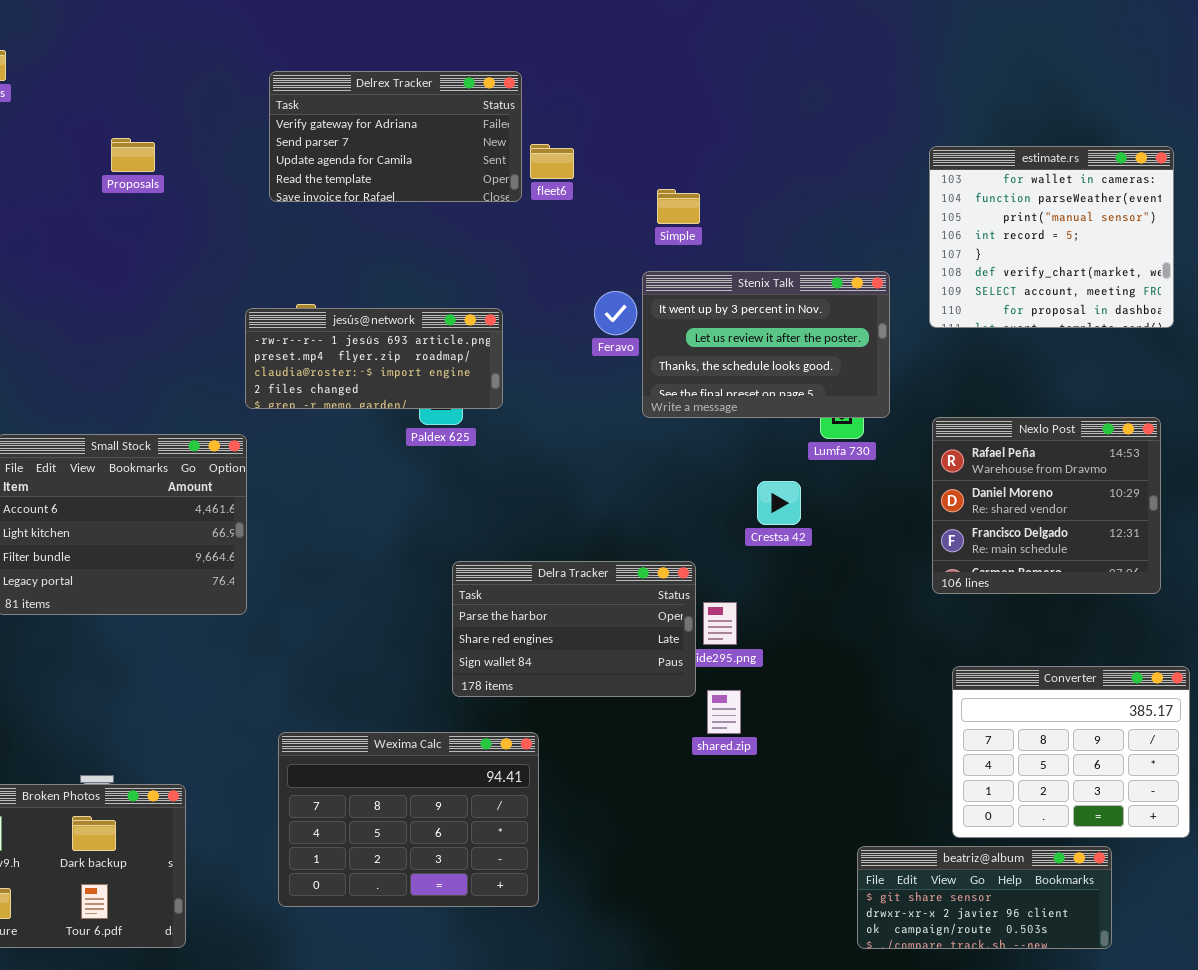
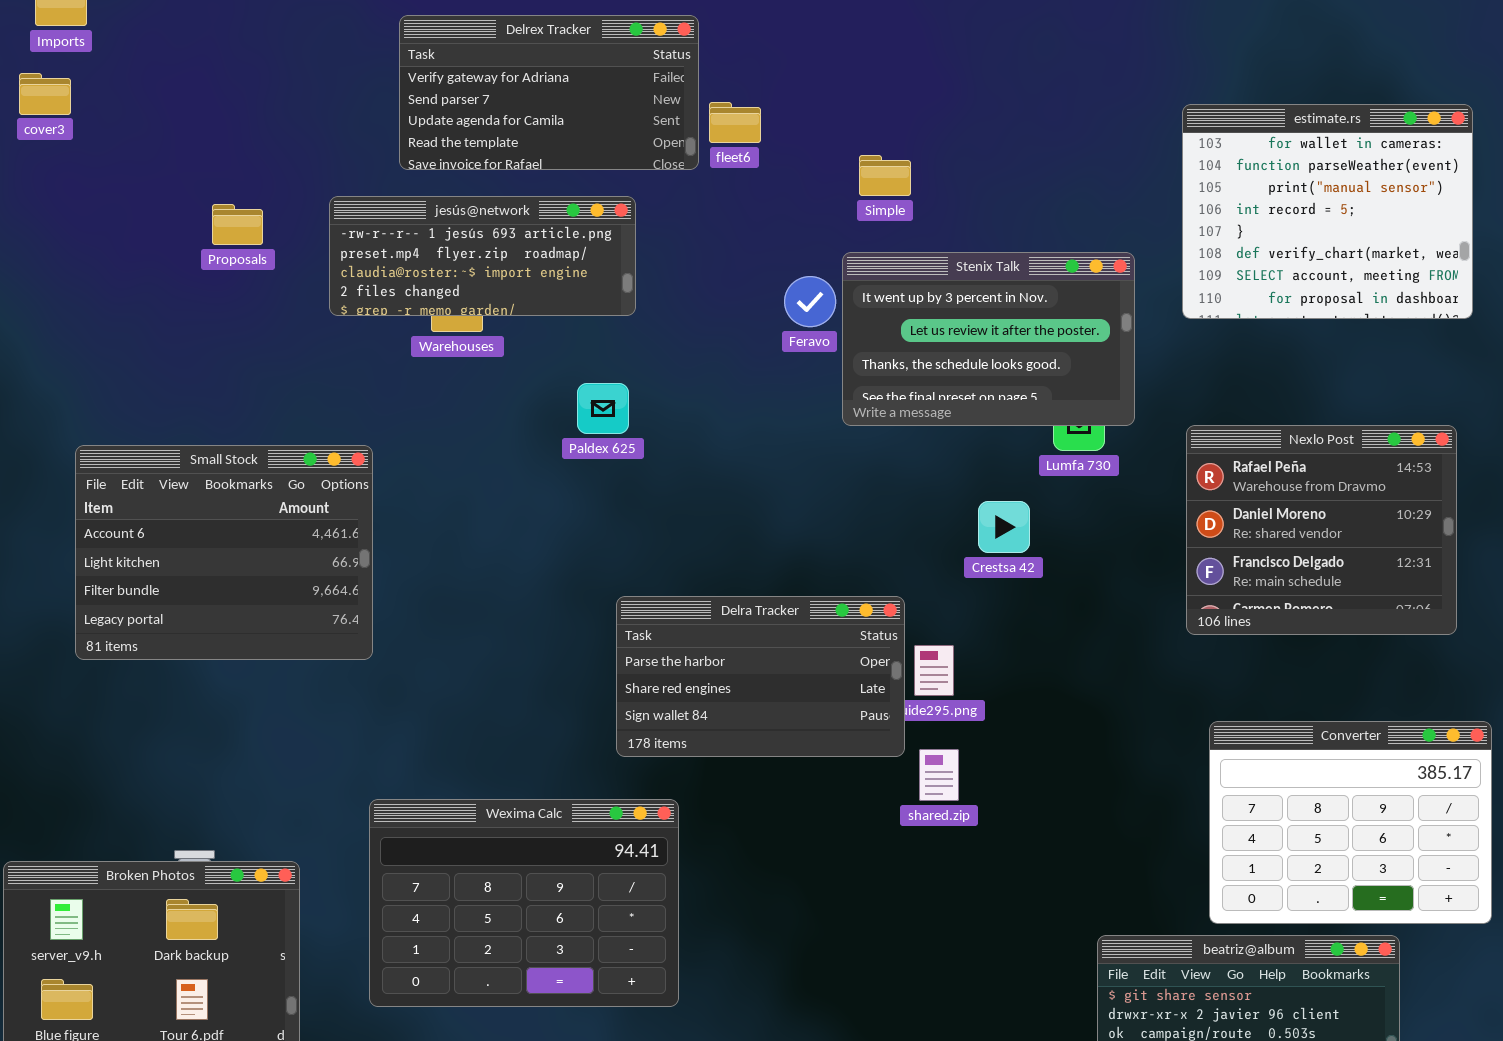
Proposals: [111,138,155,172] -> [212,204,263,245], moved
jesús@network: [245,308,503,409] -> [329,196,636,316], moved
Wexima Calc: [278,732,539,907] -> [369,799,679,1007], moved

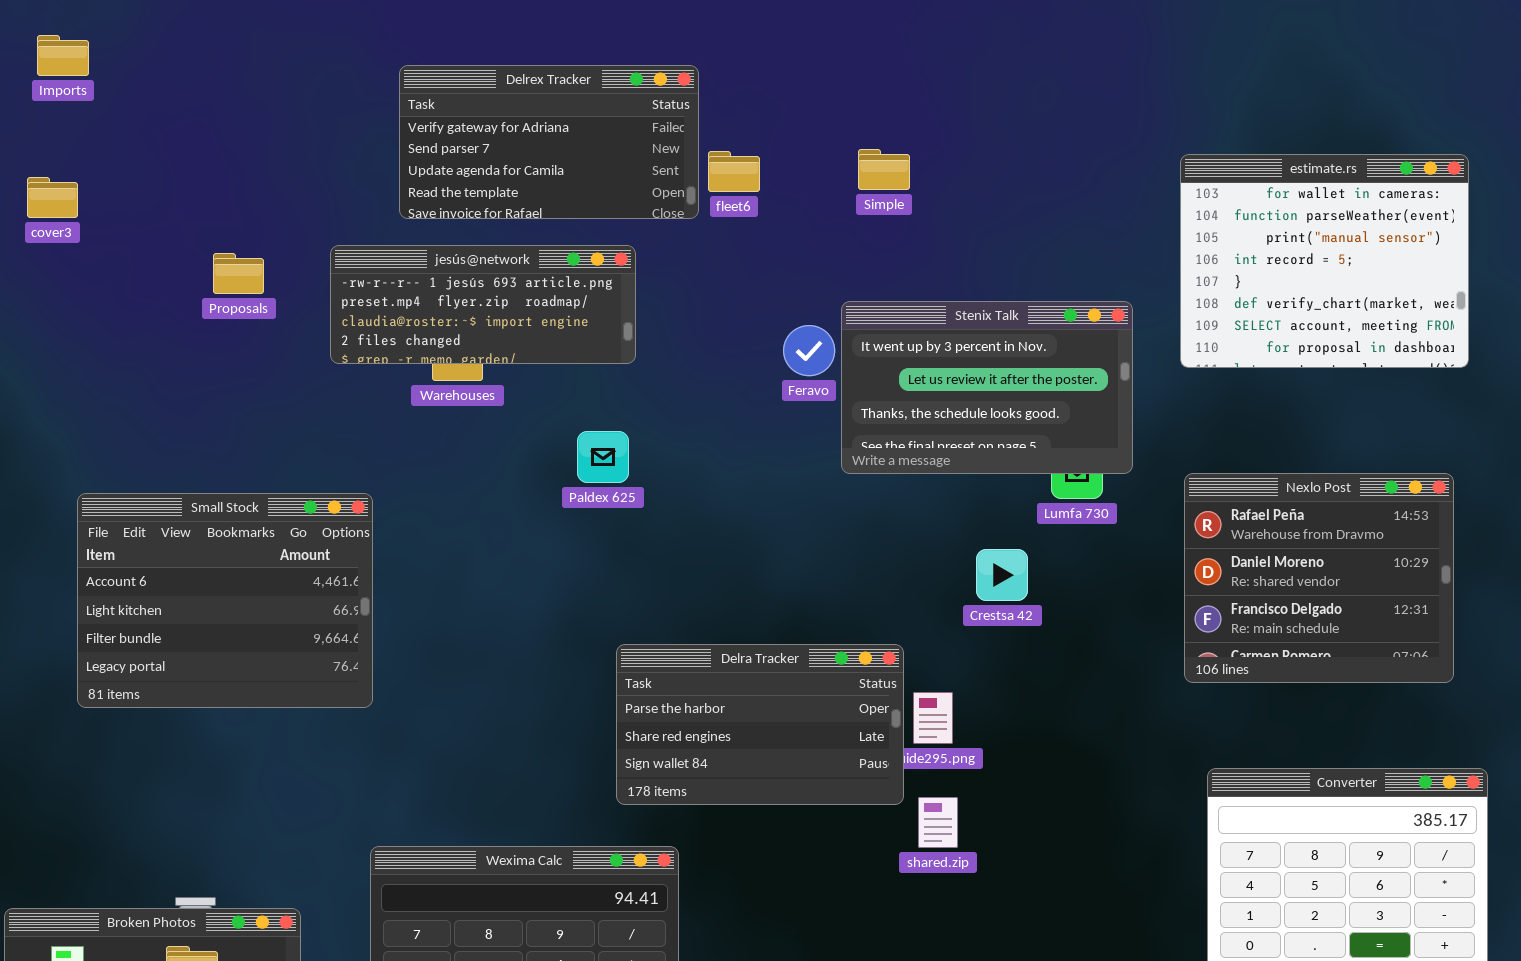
cover3: [19,73,71,115] -> [27,177,78,218], moved
Simple: [859,155,911,196] -> [858,149,910,190], moved

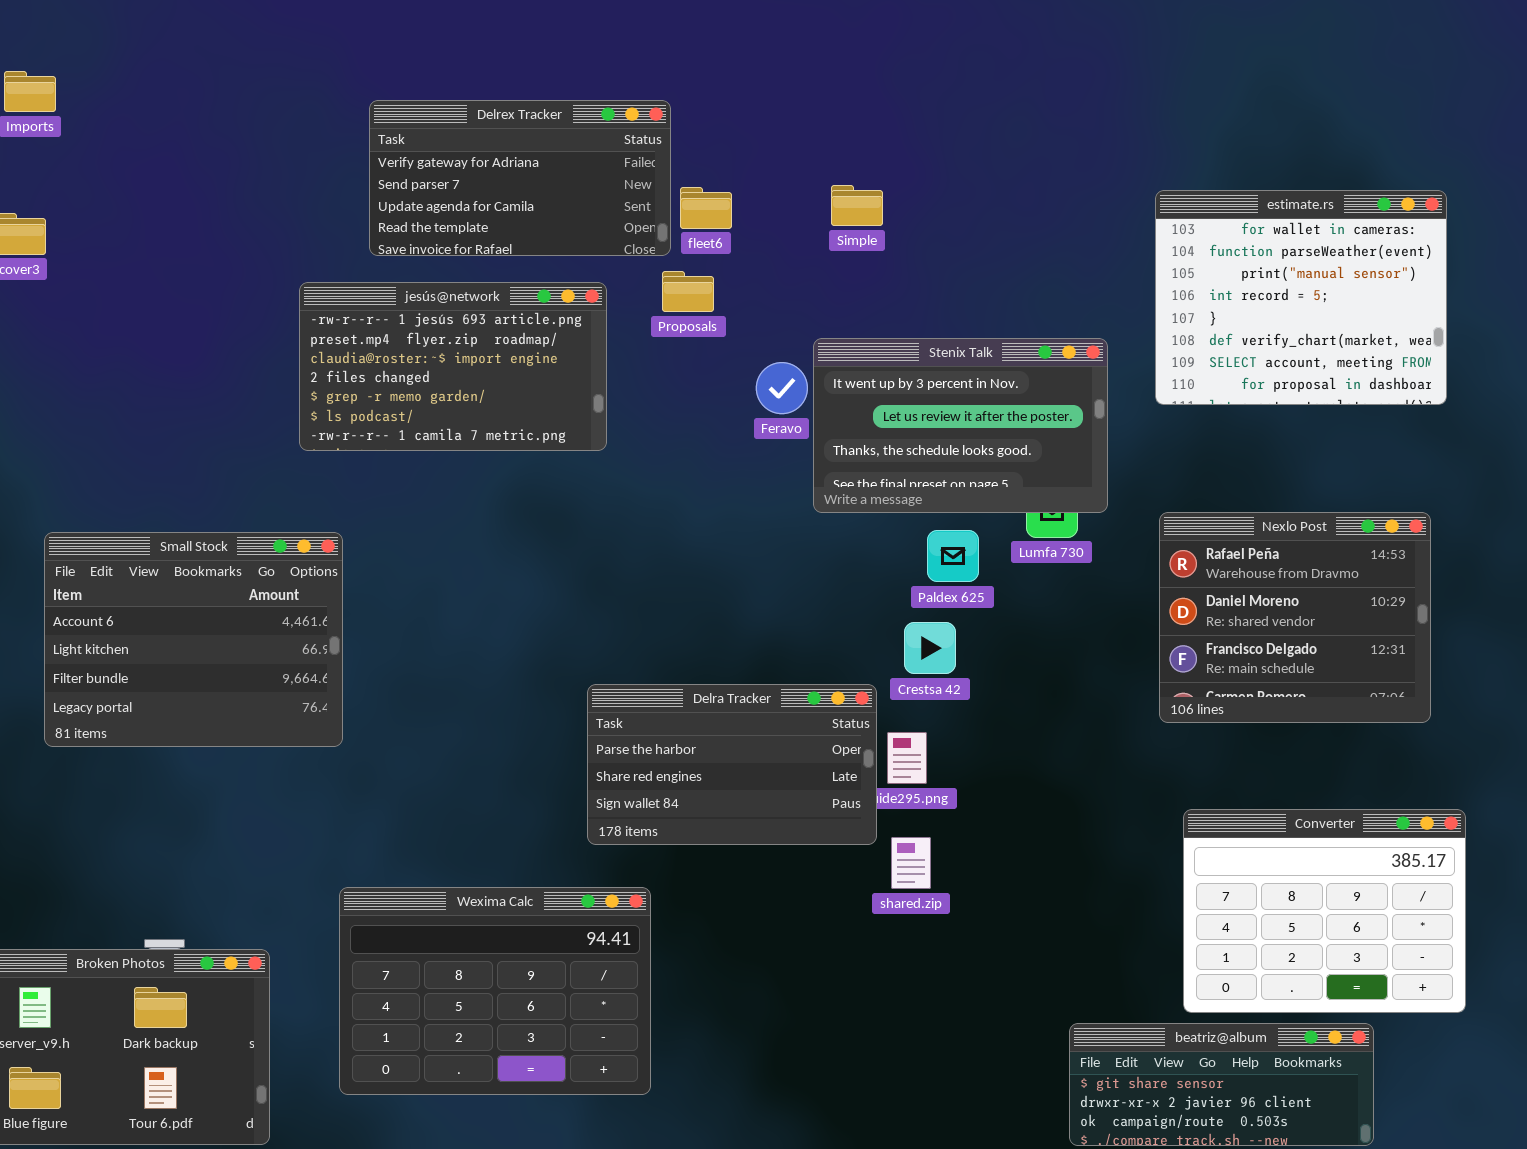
jesús@network: [330,245,636,364] -> [299,282,607,451], resized
Proposals: [213,253,264,294] -> [662,271,714,312], moved
Paldex 625: [577,431,629,483] -> [927,530,979,582], moved
Crestsa 42: [976,549,1028,601] -> [904,622,956,674], moved

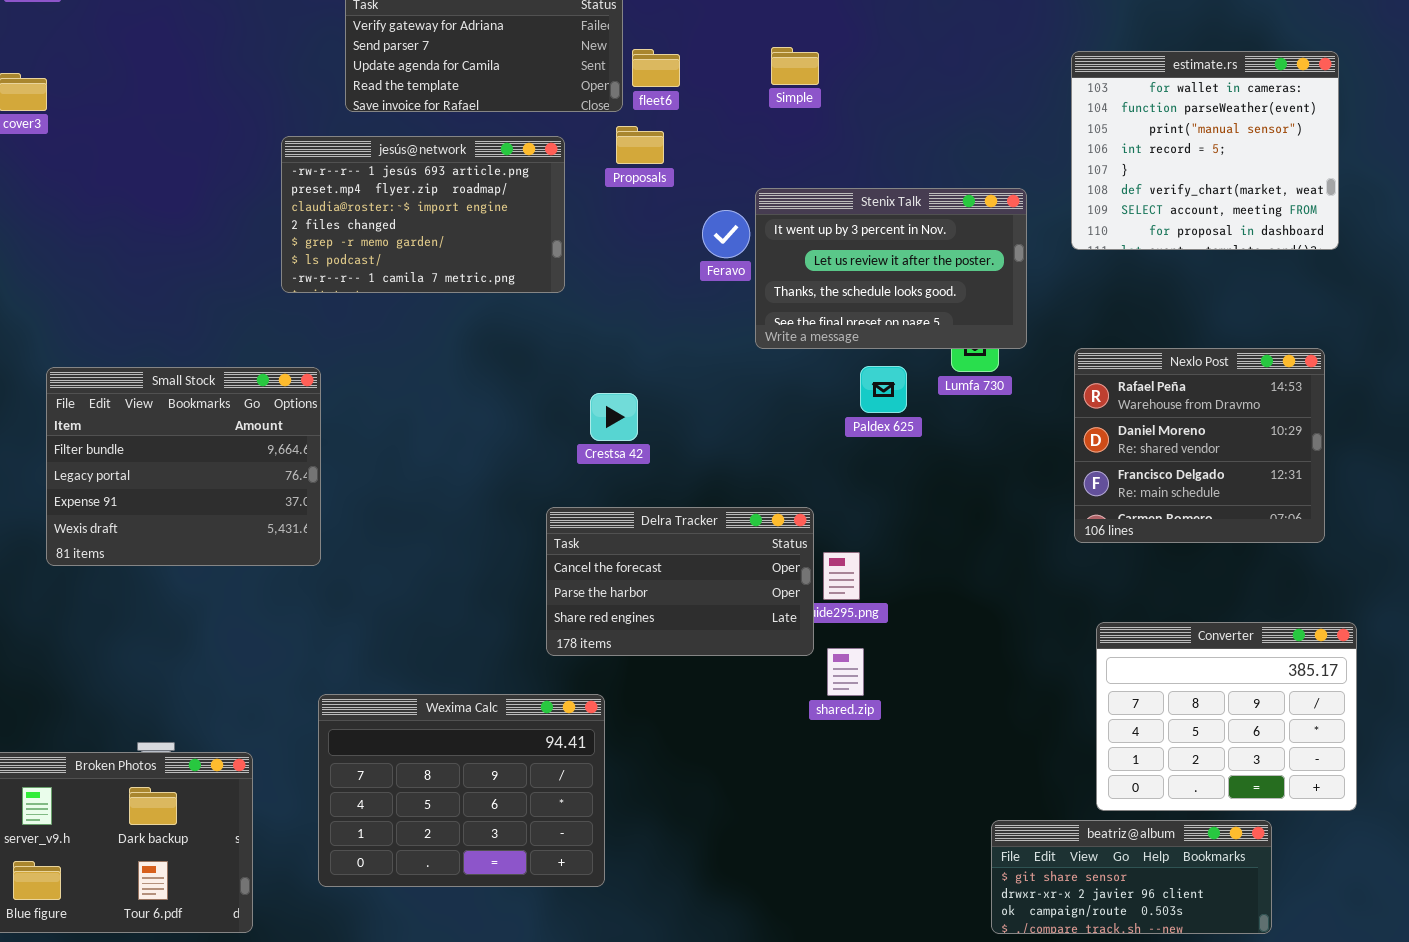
Small Stock: [44,532,343,747] -> [46,367,321,566], scrolled down 2 rows
Crestsa 42: [904,622,956,674] -> [590,393,638,441], moved
Delra Tracker: [587,684,877,845] -> [546,507,814,656], scrolled up 1 row

